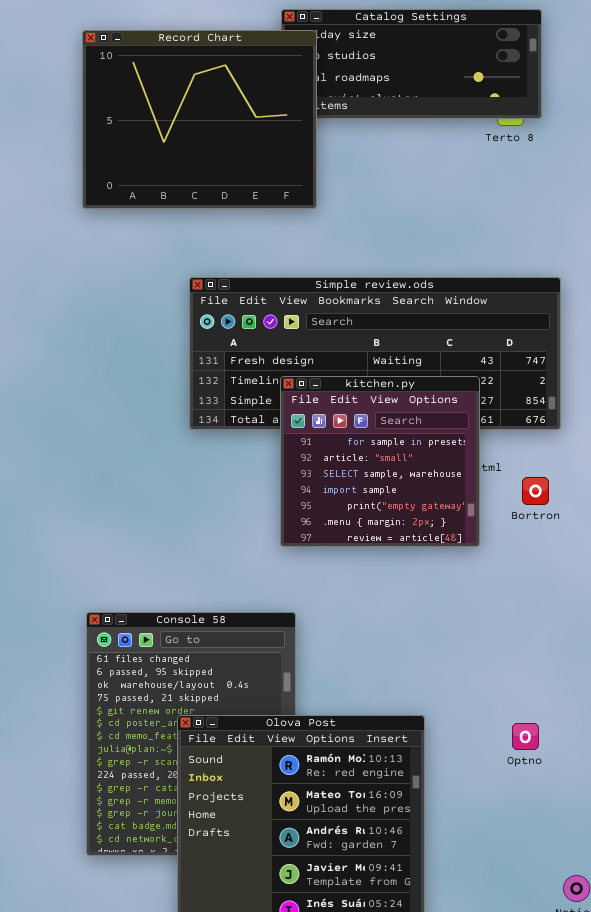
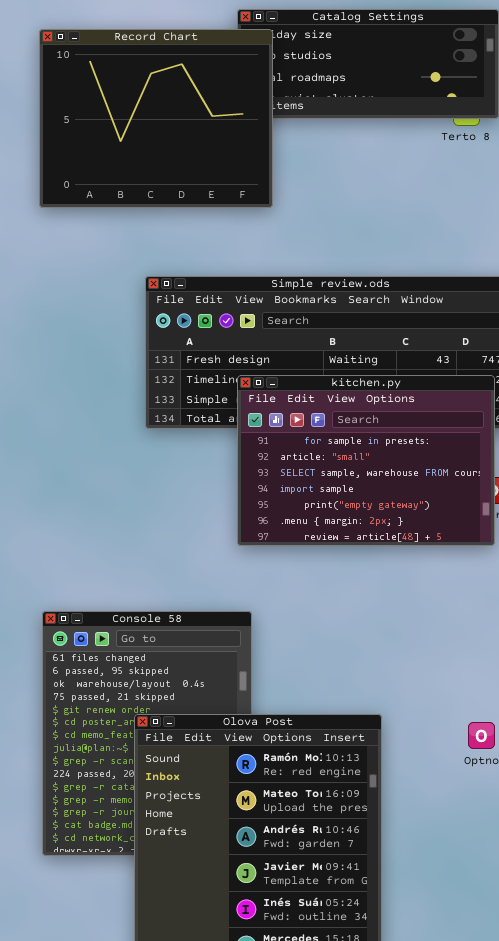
kitchen.py: [280,376,480,547] -> [237,375,495,546], resized

